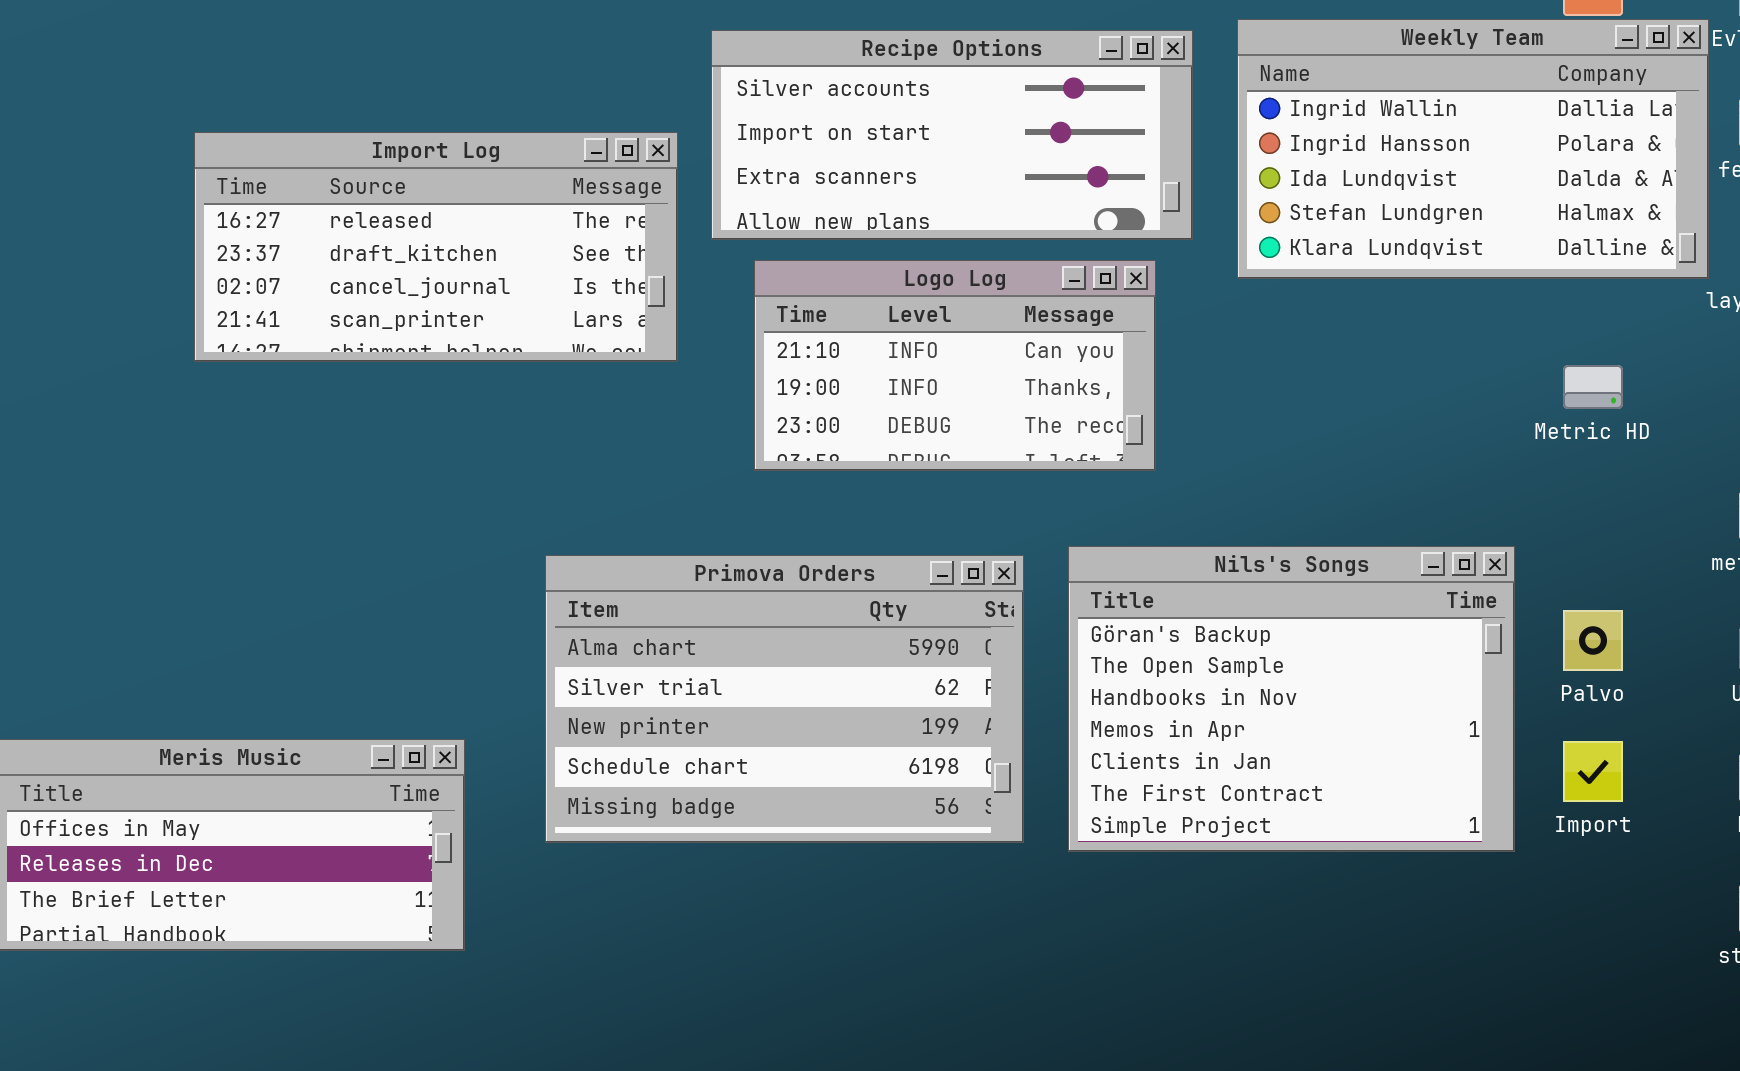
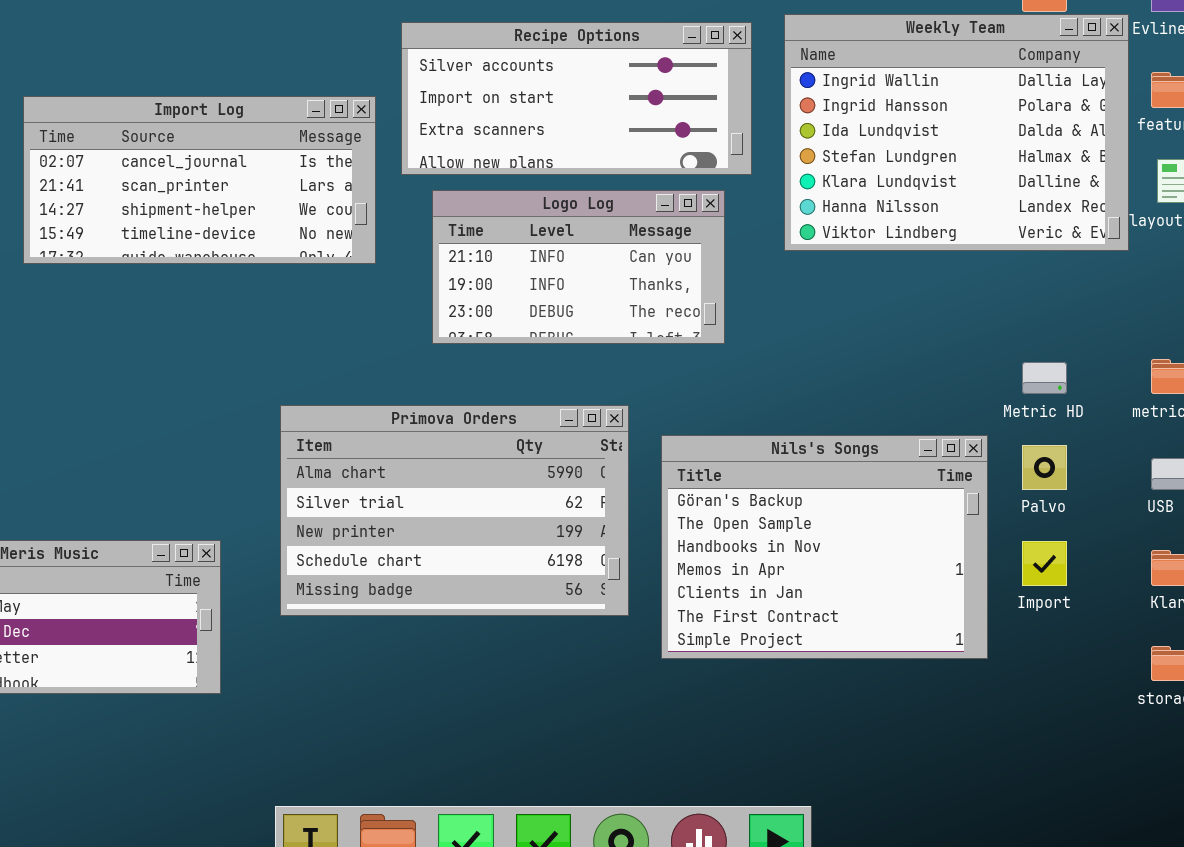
Weekly Team: [1237,19,1709,279] -> [784,14,1129,251], resized
Import Log: [194,132,678,362] -> [23,96,376,264], scrolled down 2 rows
Metric HD: [1563,365,1623,409] -> [1022,362,1067,394], moved
Nils's Songs: [1068,546,1515,852] -> [661,435,988,659], moved

